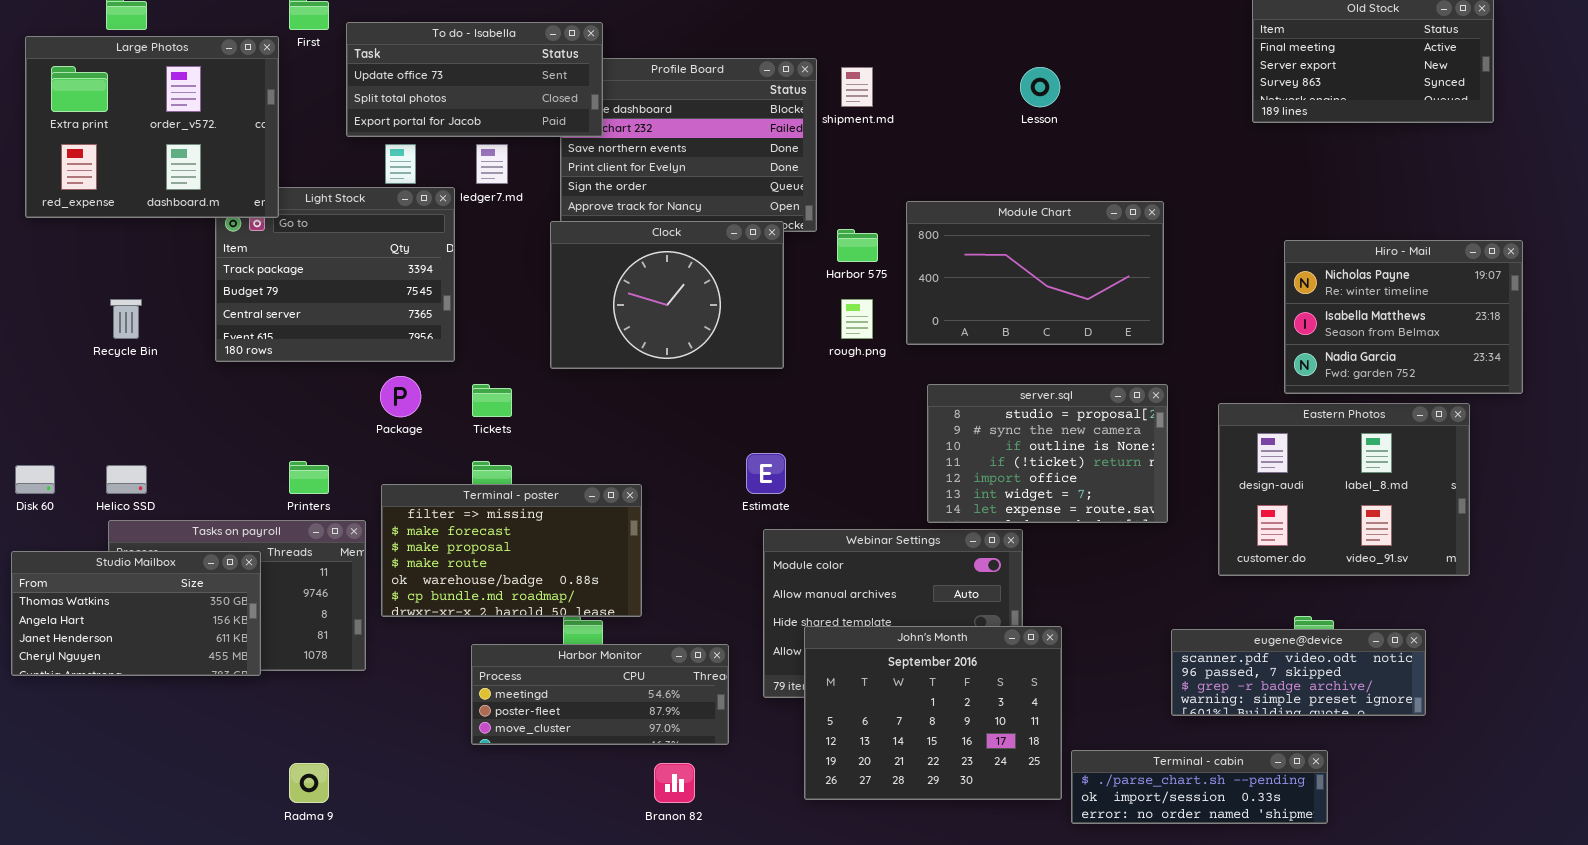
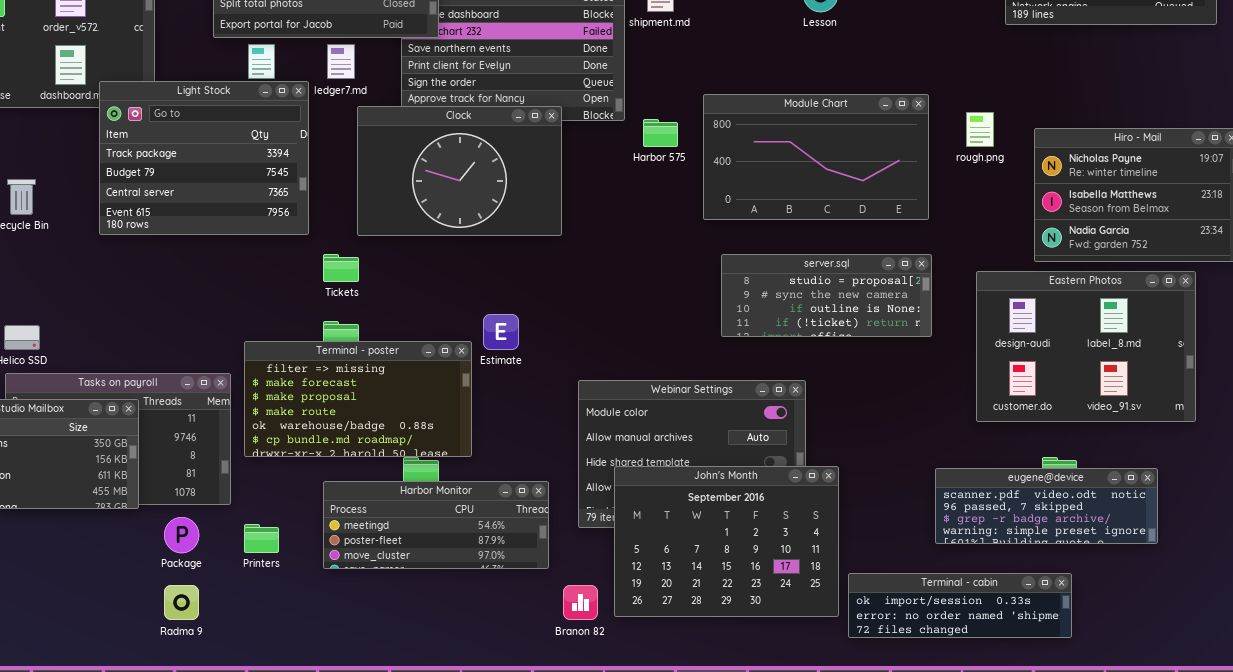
Light Stock: [215,187,455,362] -> [99,81,309,235], raised
Clock: [550,221,784,369] -> [357,106,562,236], moved
rough.png: [841,299,873,339] -> [966,112,994,147], moved
Package: [380,376,421,417] -> [164,517,199,553], moved
server.sql: [927,384,1168,523] -> [721,254,932,337], resized
Estimate: [746,453,786,494] -> [483,314,519,350], moved
Printers: [289,461,329,494] -> [244,524,279,553], moved
Terminal - cabin: [1071,750,1328,824] -> [848,573,1072,638], scrolled down 1 row
Branon 82: [654,763,695,803] -> [563,585,598,620], moved

